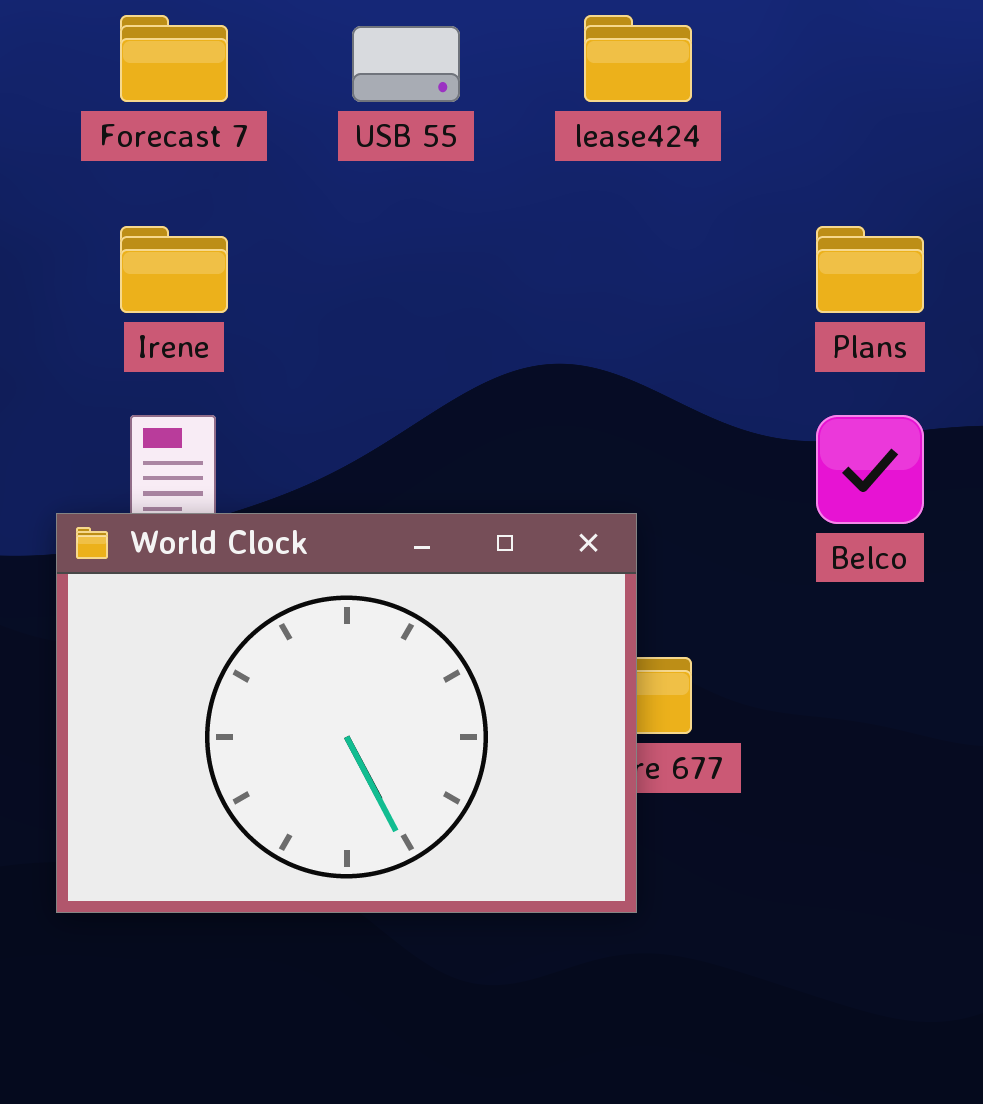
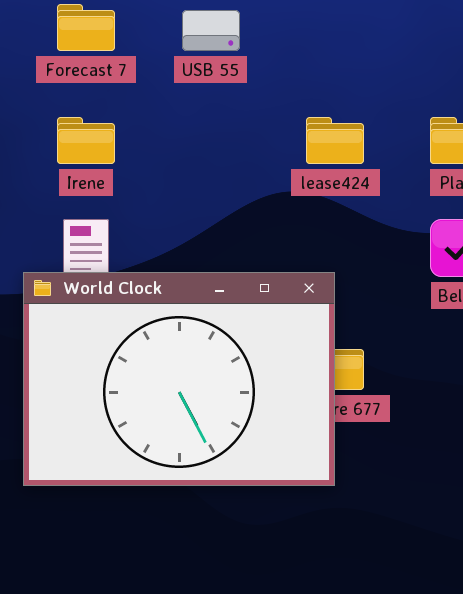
lease424: [584,15,692,102] -> [306,117,364,164], moved

